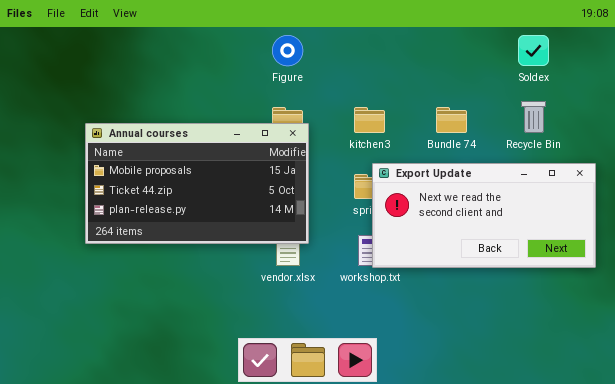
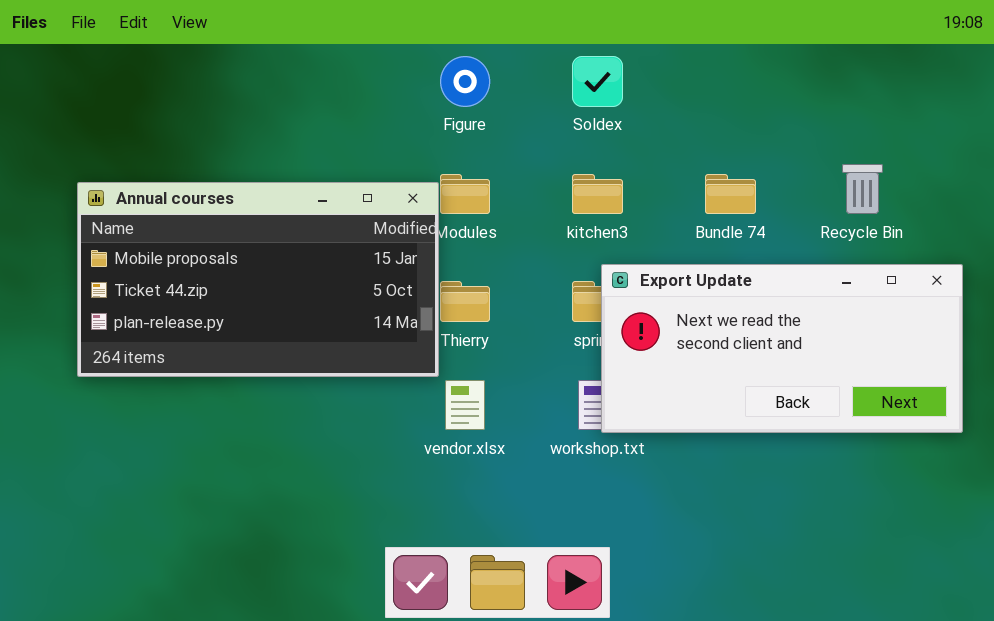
Soldex: [518,35,549,66] -> [572,56,623,107], moved
Annual courses: [85,123,309,244] -> [77,182,439,377], moved

